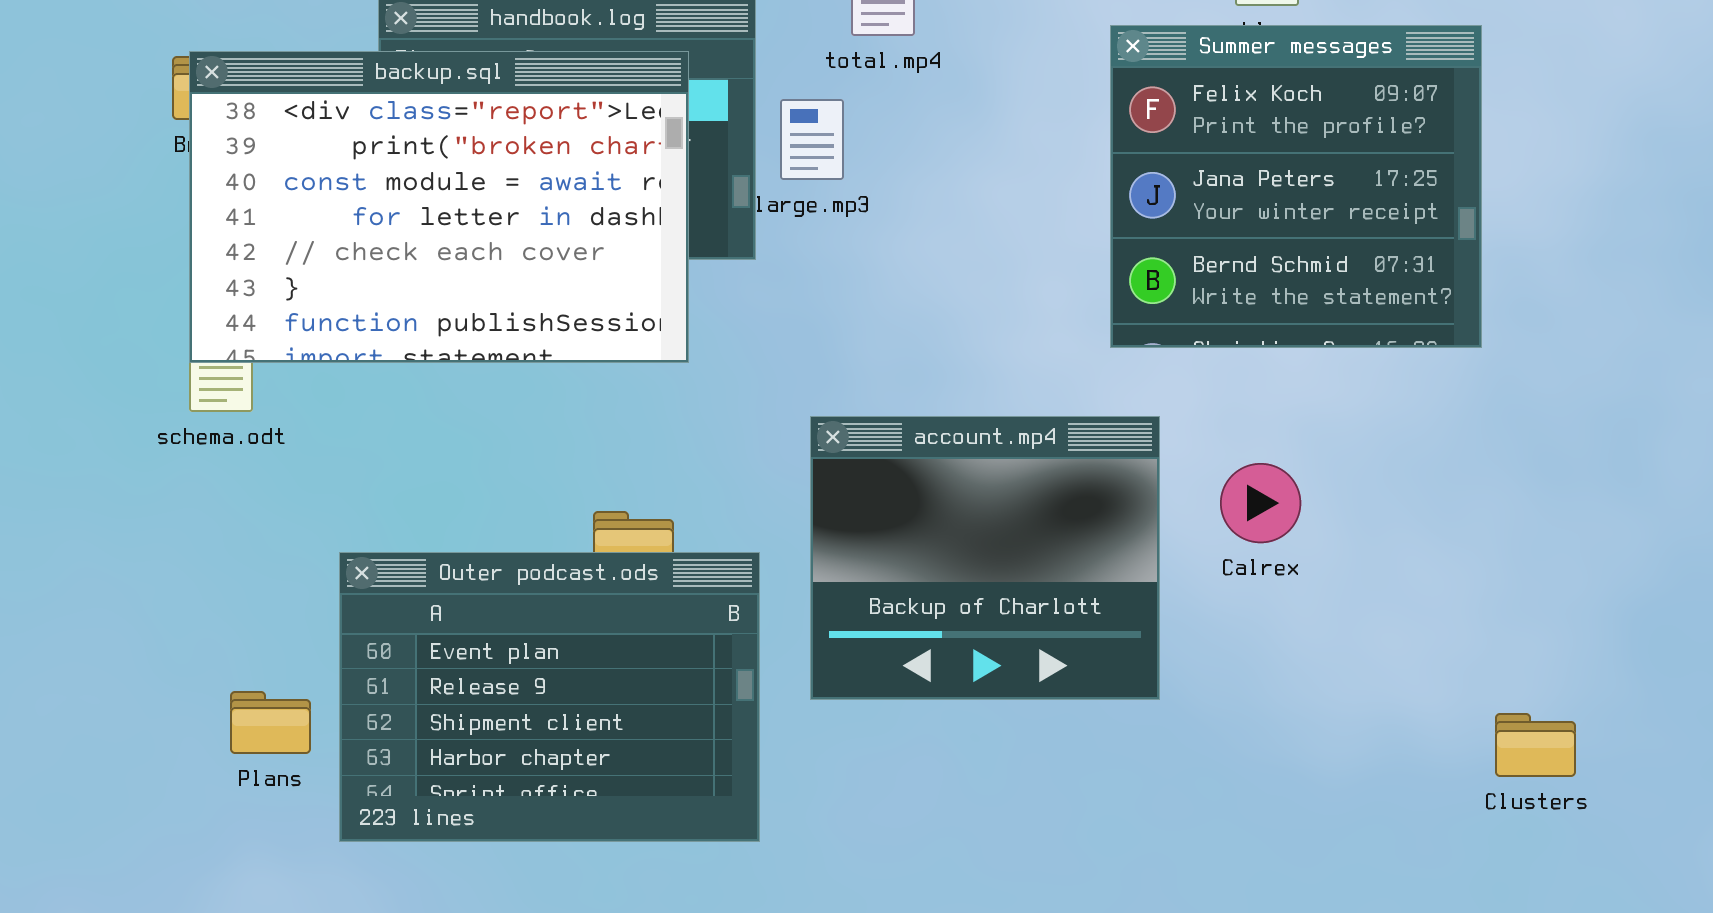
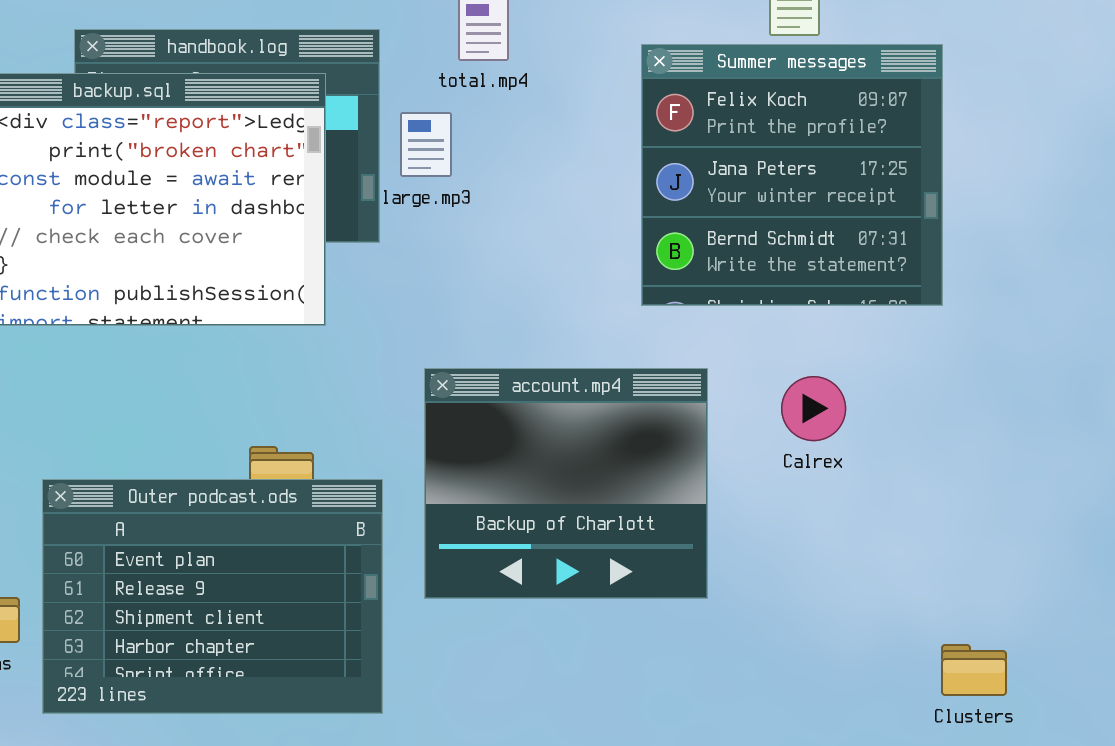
Summer messages: [1110,25,1482,348] -> [641,44,943,306], moved
Calrex: [1220,463,1301,543] -> [781,376,846,441], moved
Clusters: [1495,713,1576,777] -> [941,644,1007,696], moved

